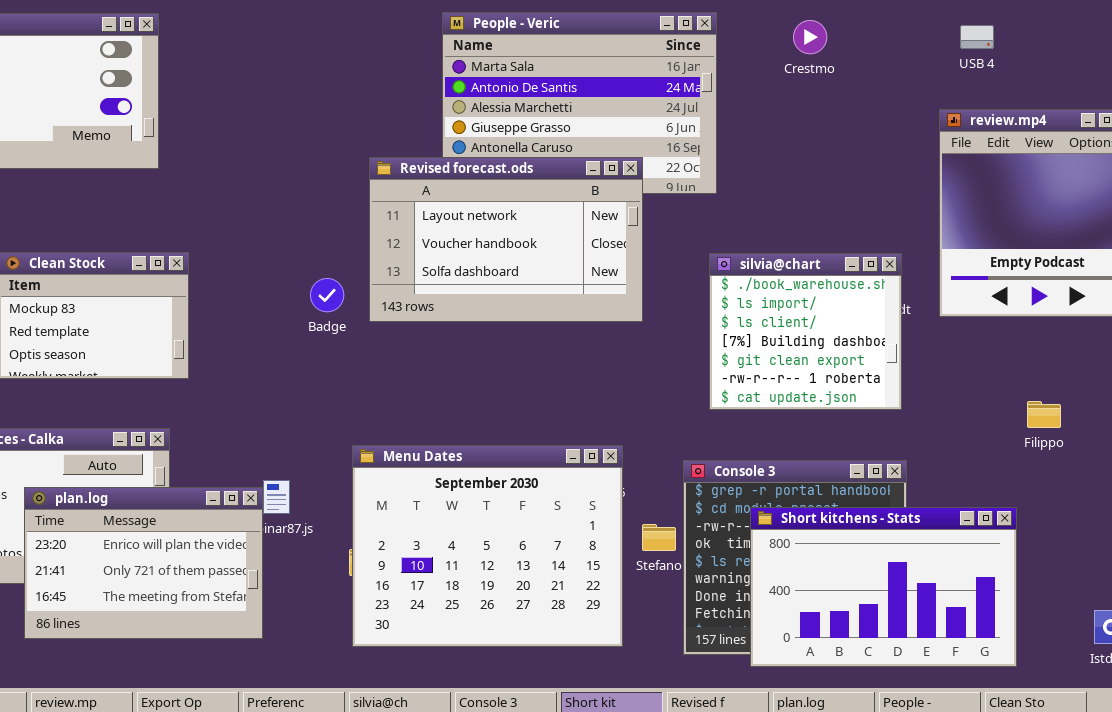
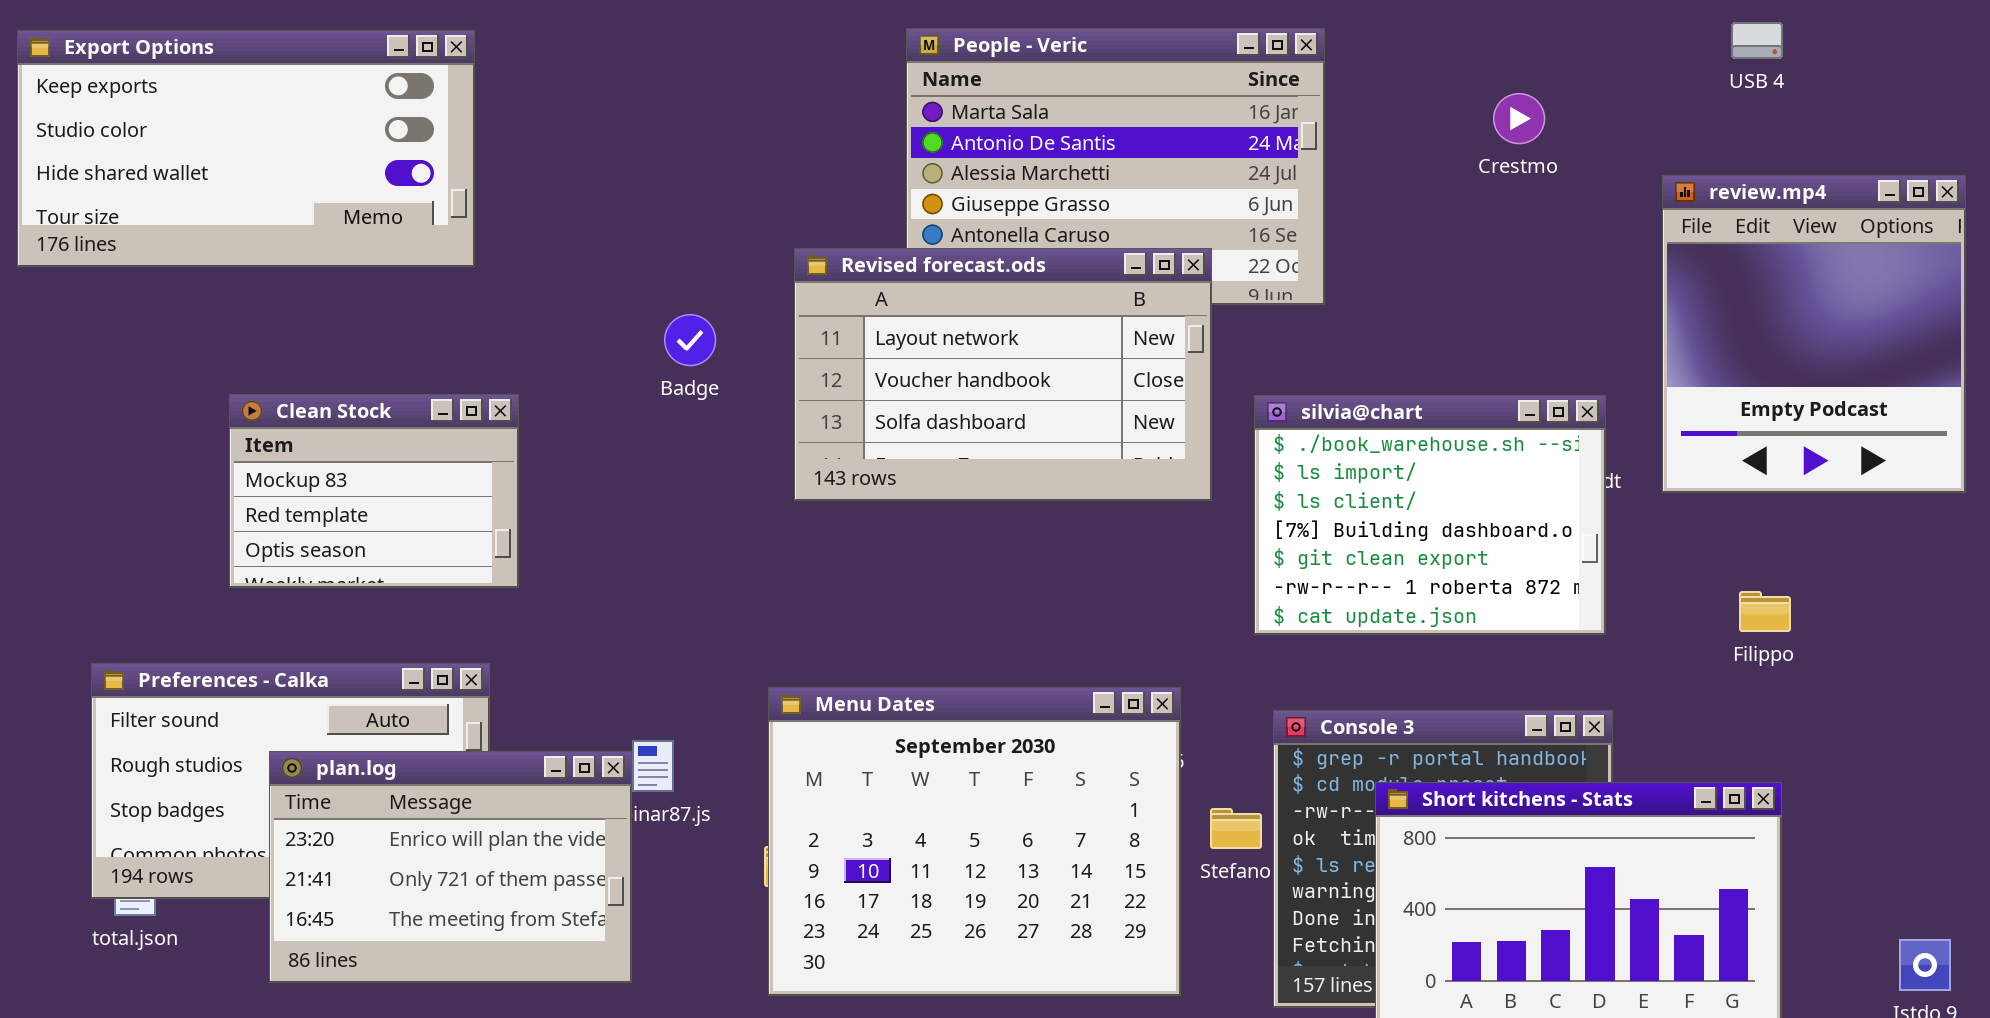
Crestmo: [793,20,827,54] -> [1493,93,1545,144], moved
USB 4: [960,25,994,49] -> [1731,22,1783,59], moved
silvia@chart: [709,253,902,410] -> [1254,395,1606,635], resized
Badge: [310,278,344,312] -> [664,314,716,366], moved
Filippo: [1027,401,1061,428] -> [1739,591,1791,632], moved

